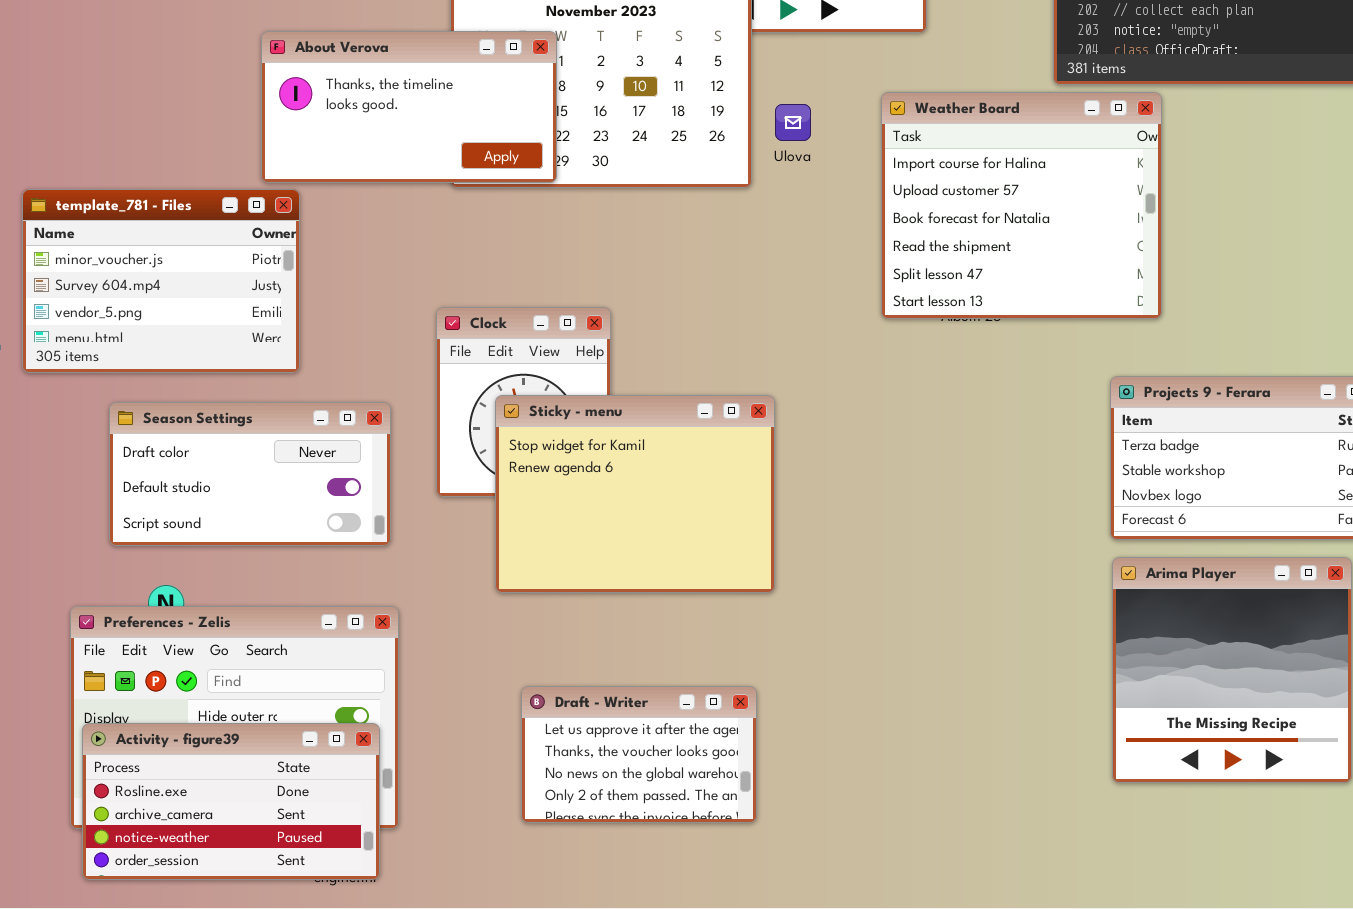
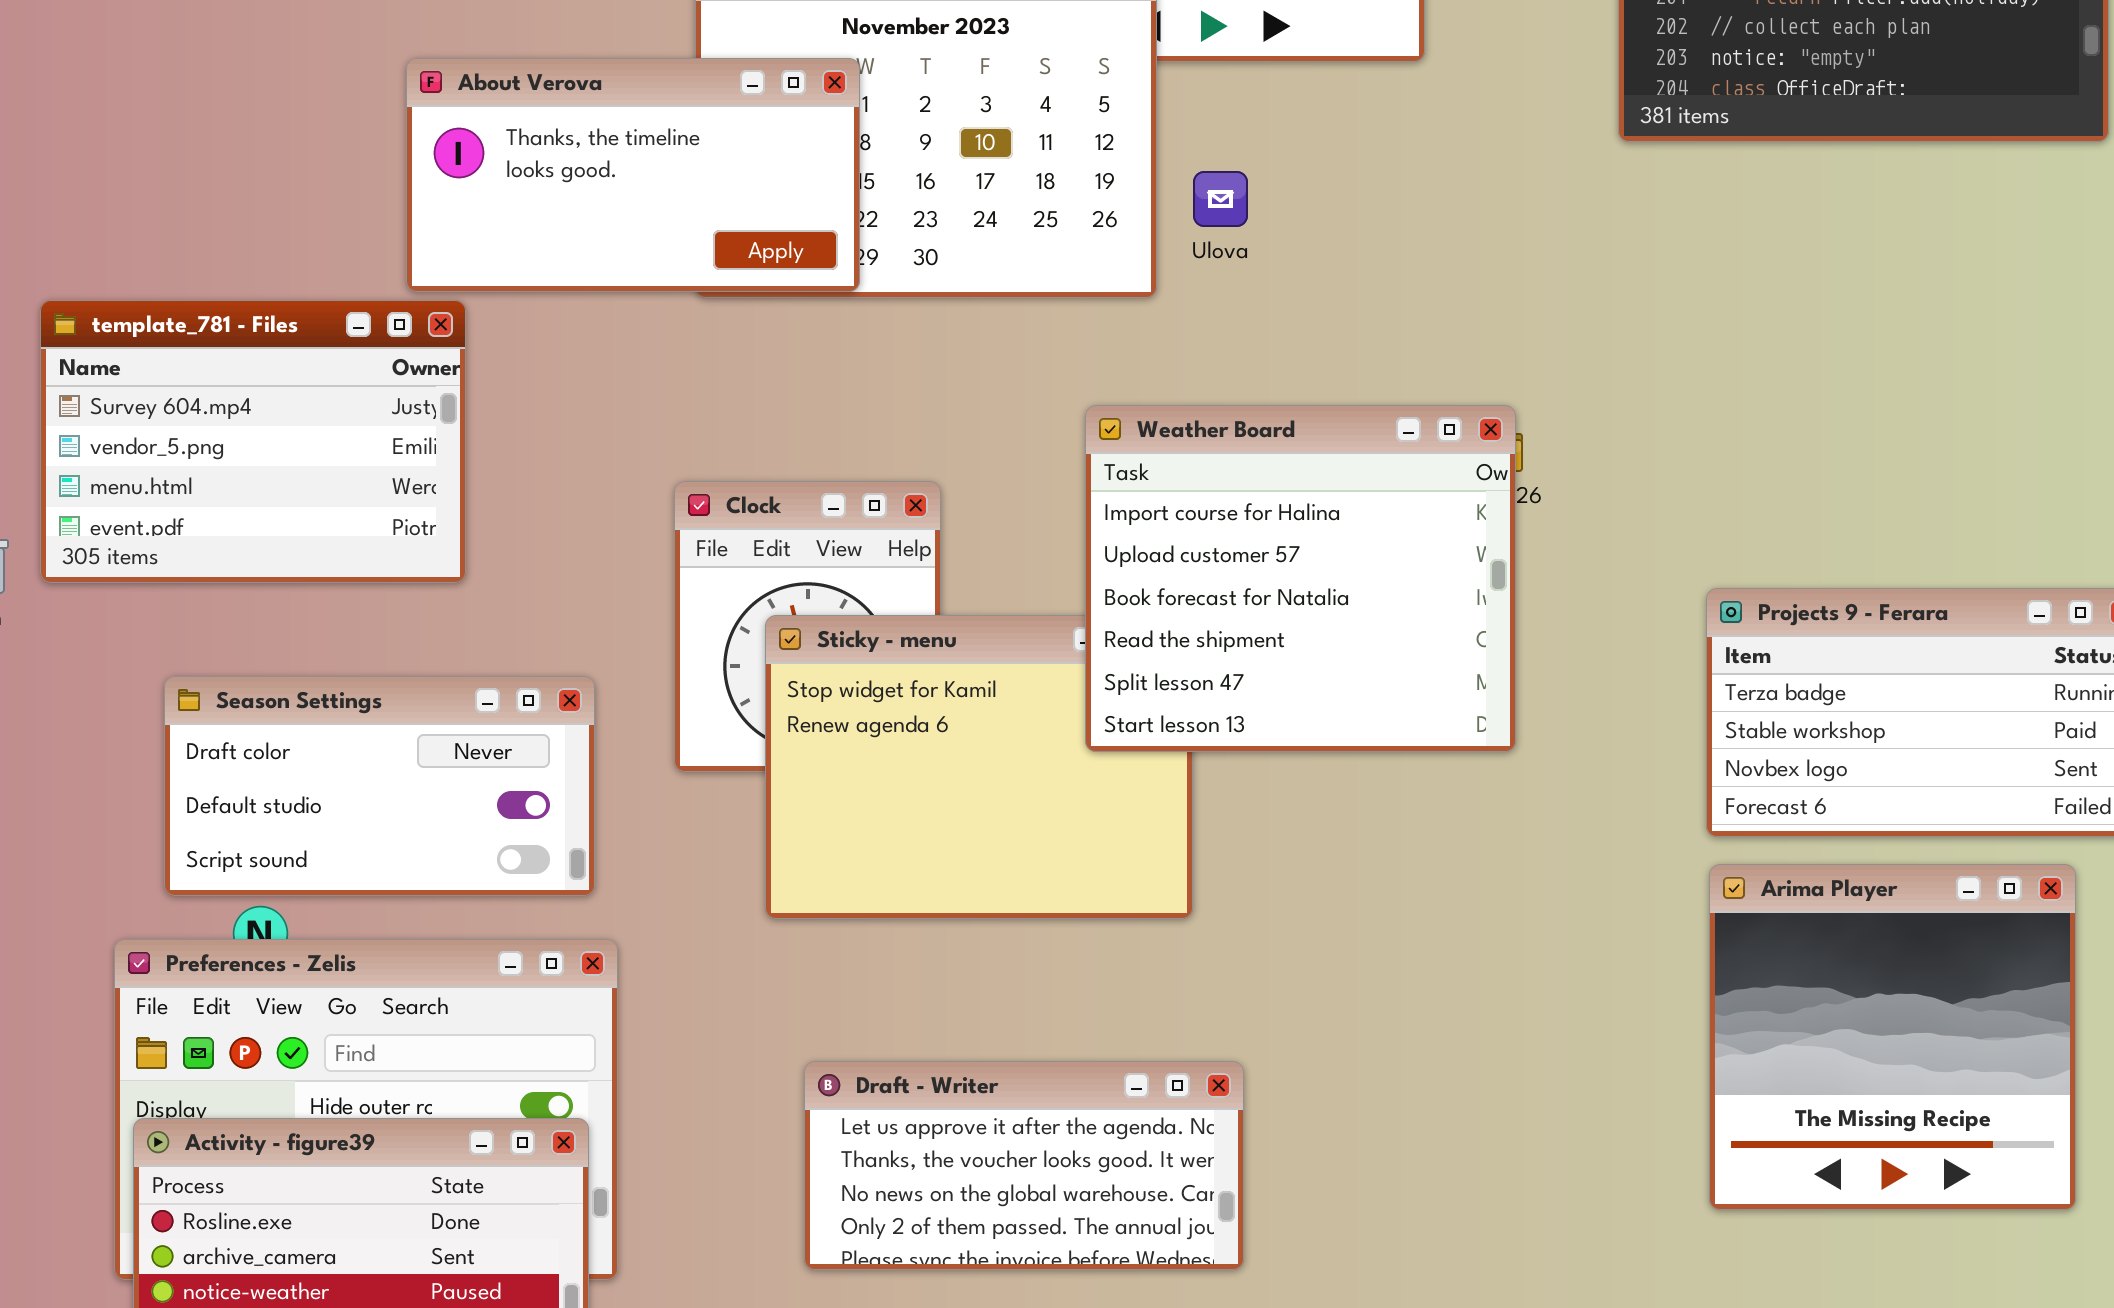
Weather Board: [881,92,1162,319] -> [1085,405,1516,752], moved
template_781 - Files: [22,189,300,373] -> [40,300,466,583], scrolled down 1 row
Season Settings: [109,402,391,546] -> [164,676,595,896], moved
Draft - Writer: [521,686,757,823] -> [804,1061,1244,1270], resized

